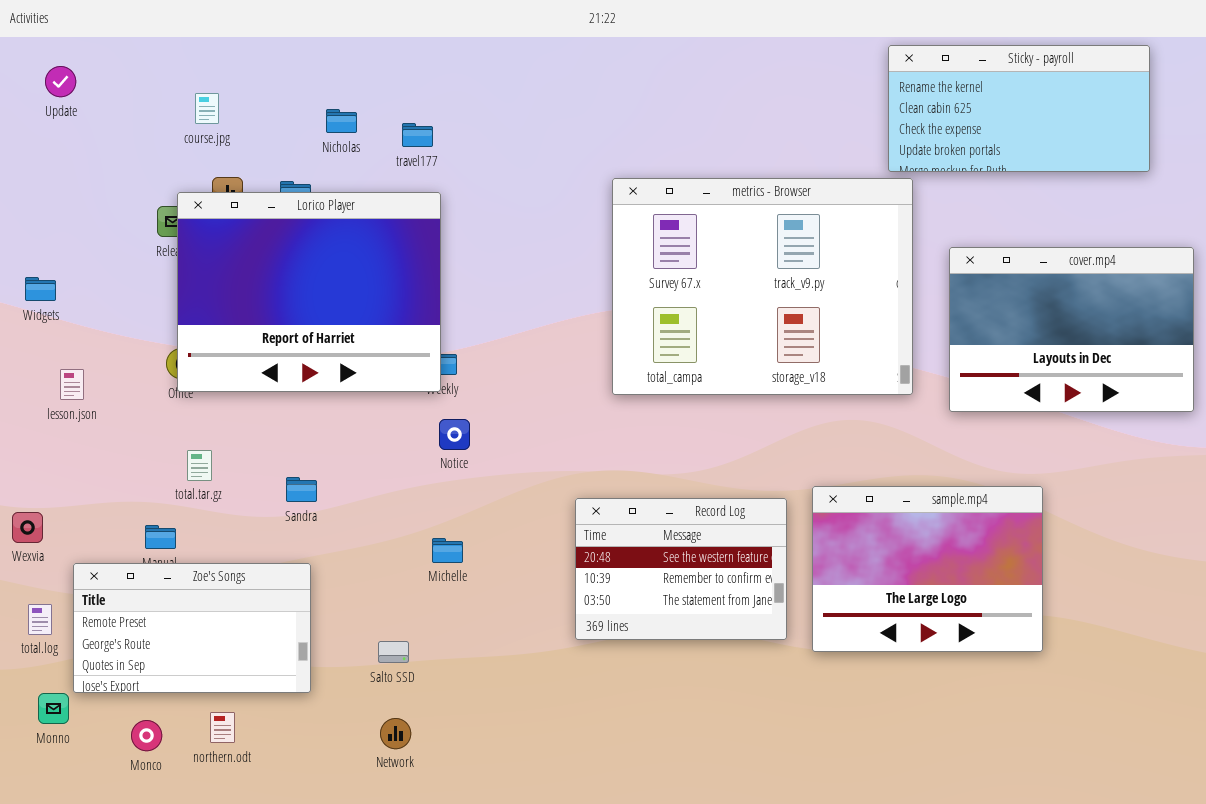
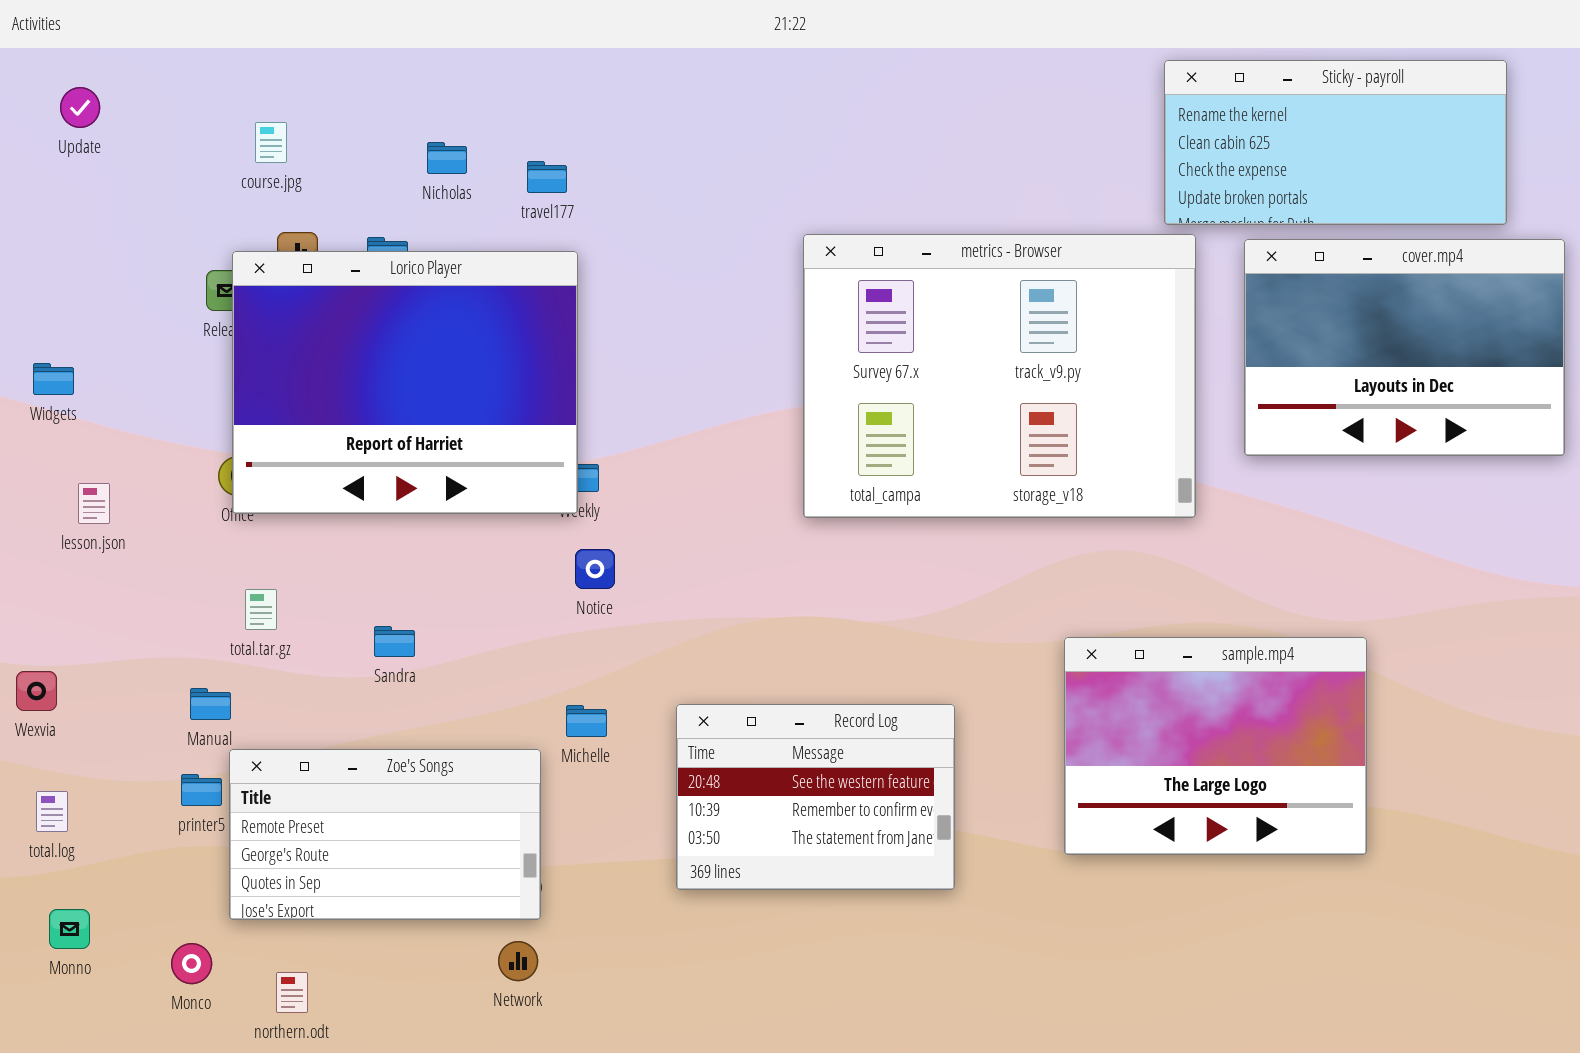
cover.mp4: [949,247,1194,412] -> [1244,239,1565,456], moved
Record Log: [575,498,787,640] -> [676,704,955,890], moved
Zoe's Songs: [73,563,311,693] -> [229,749,541,920], moved
northern.odt: [210,712,235,743] -> [276,972,308,1013], moved

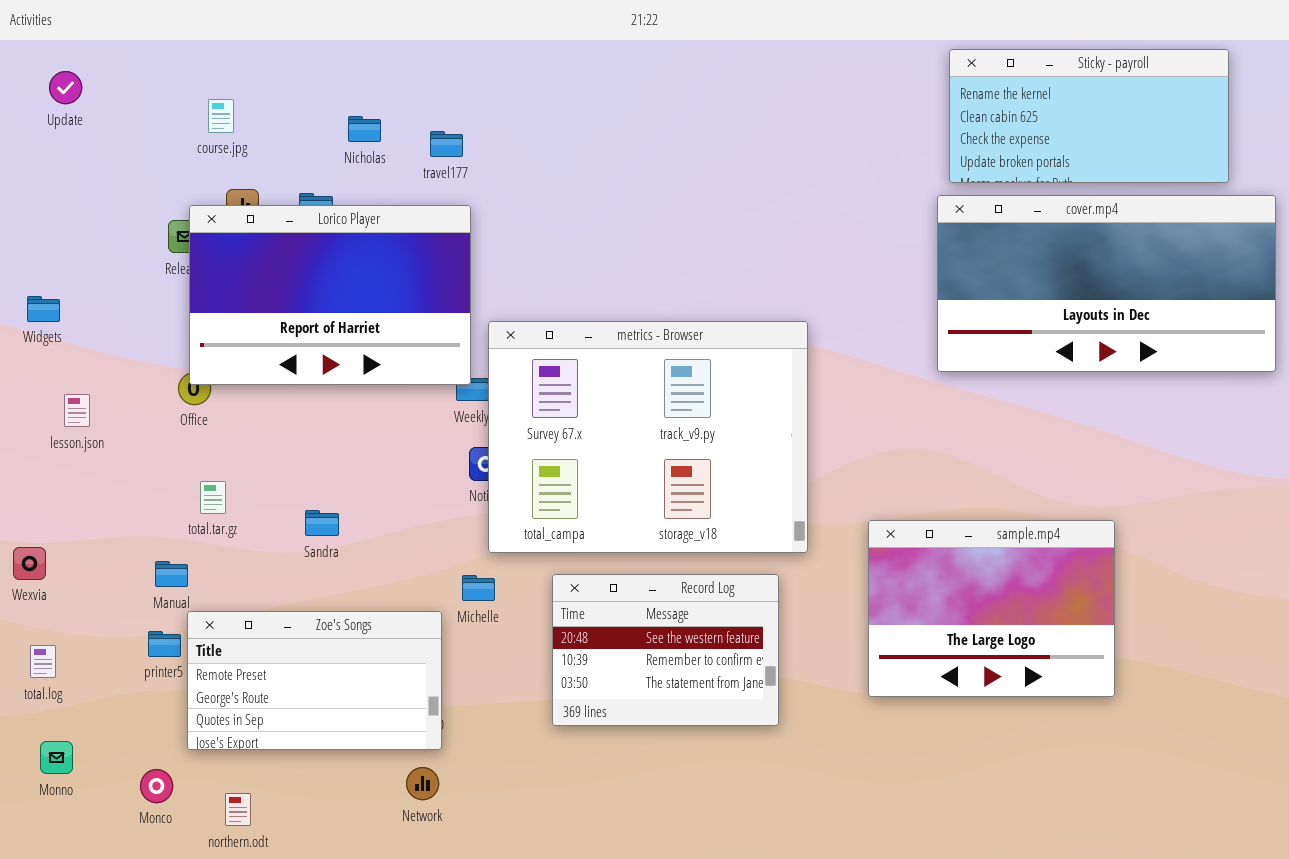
metrics - Browser: [803,234,1196,518] -> [488,321,808,553], moved
cover.mp4: [1244,239,1565,456] -> [937,195,1276,372], resized
Lorico Player: [232,251,578,514] -> [189,205,471,385], resized

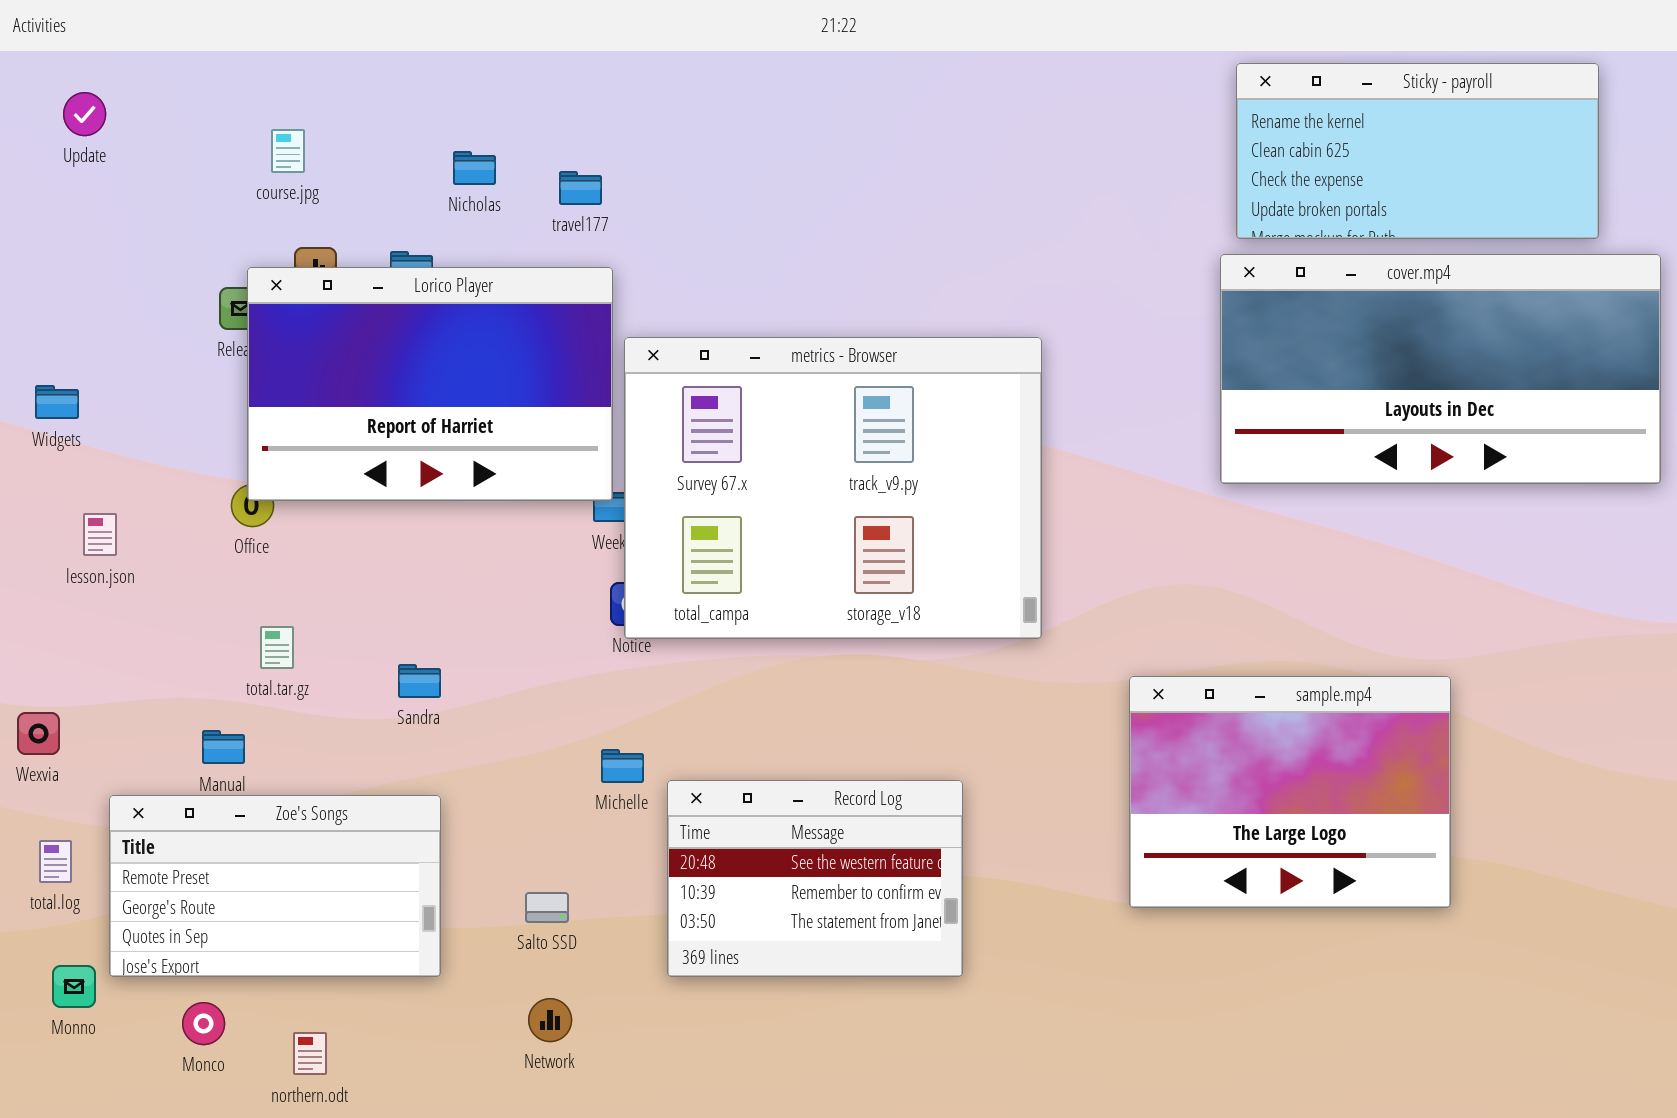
metrics - Browser: [488,321,808,553] -> [624,337,1042,639], moved
Record Log: [552,574,779,726] -> [667,780,963,977], moved
Zoe's Songs: [187,611,442,750] -> [109,795,441,977], moved

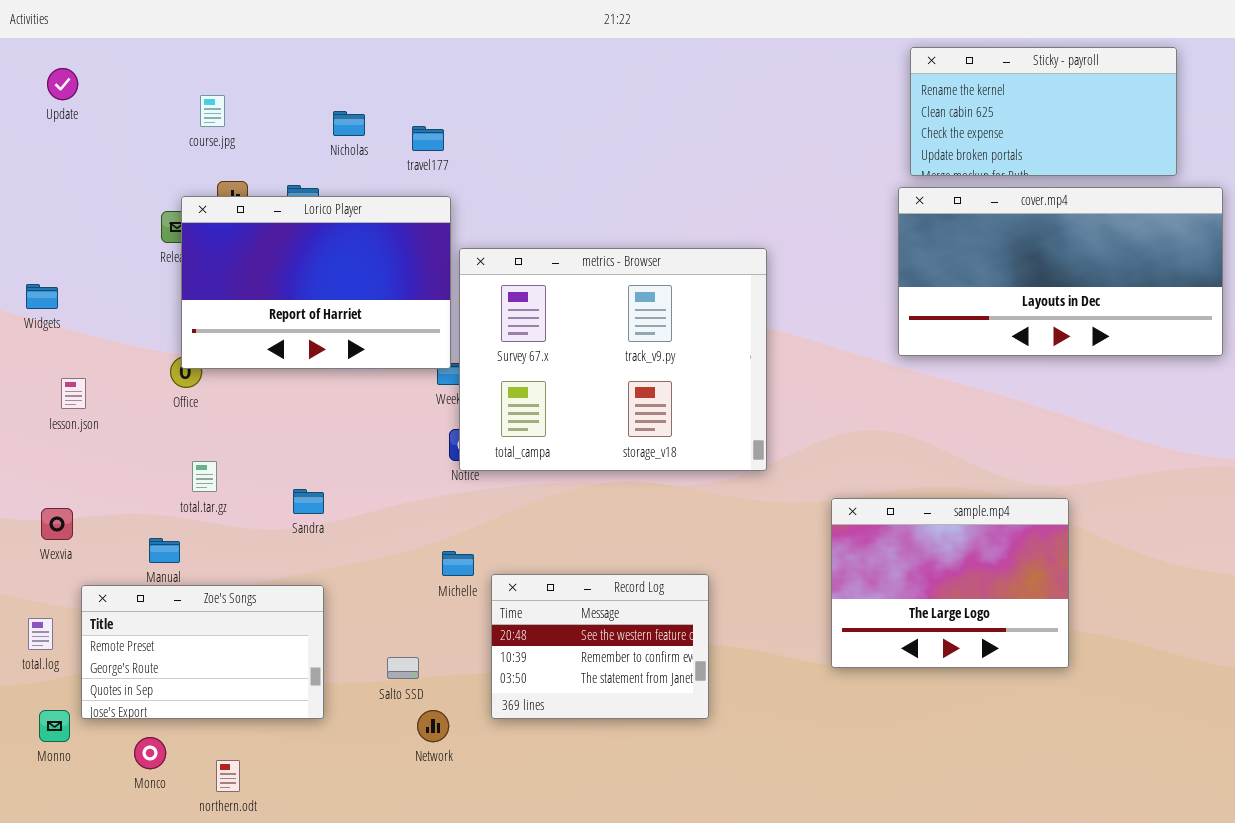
Wexvia: [17,712,60,755] -> [41,508,73,540], moved
Network: [528,998,572,1042] -> [417,710,449,742], moved

